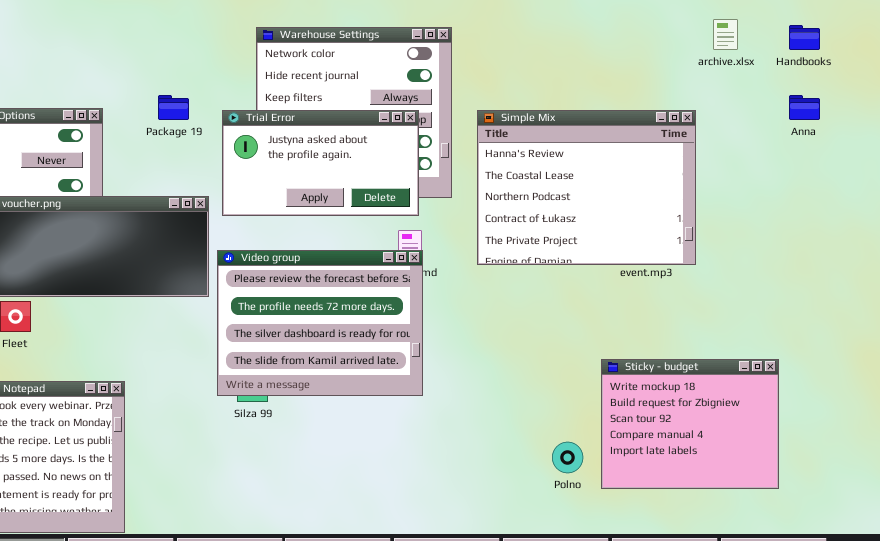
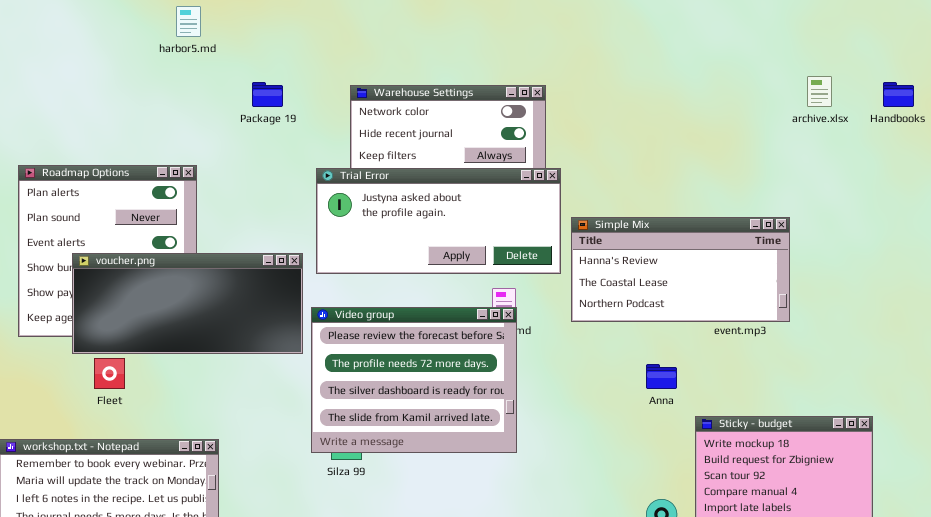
Package 19: [158,95,189,120] -> [252,82,283,107], moved
Anna: [789,95,820,120] -> [646,364,677,389], moved
Trial Error: [222,110,419,216] -> [316,168,561,274], resized
Simple Mix: [477,110,696,265] -> [571,217,790,322], resized

